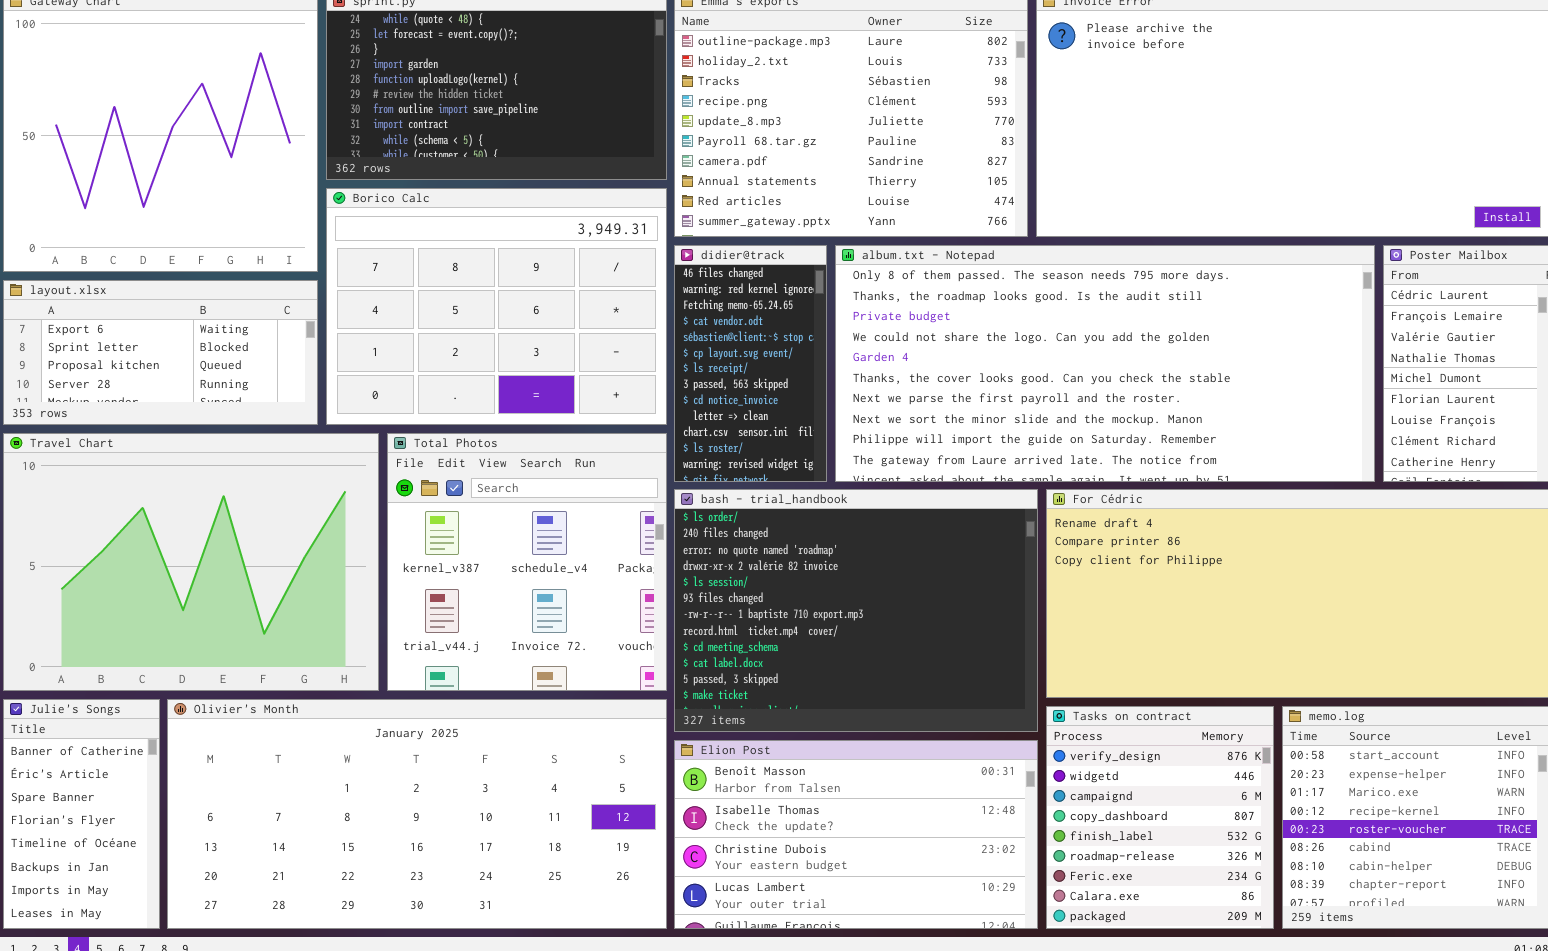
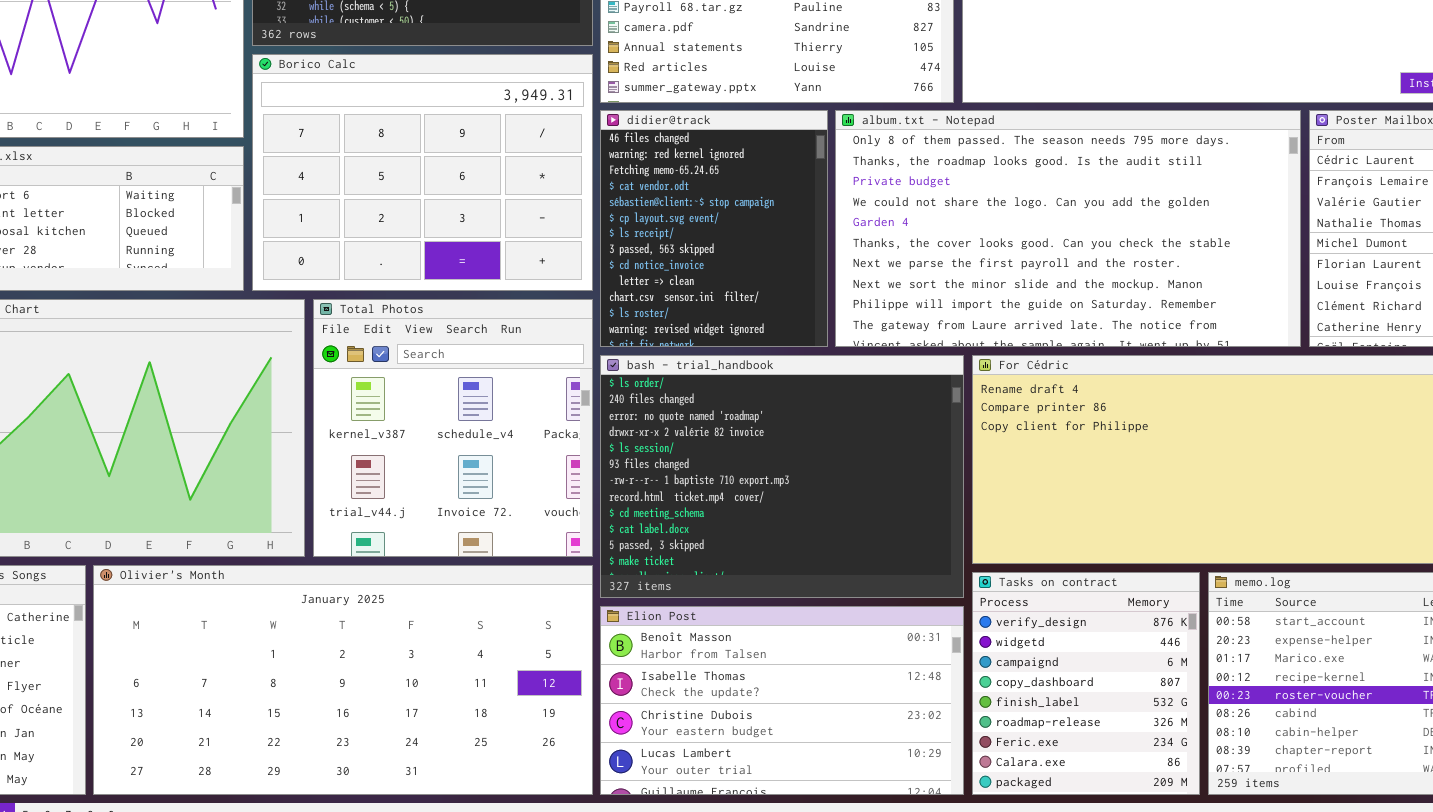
didier@track: [674,245,827,482] -> [600,110,828,347], resized
album.txt - Notepad: [835,245,1375,482] -> [835,110,1301,347], resized

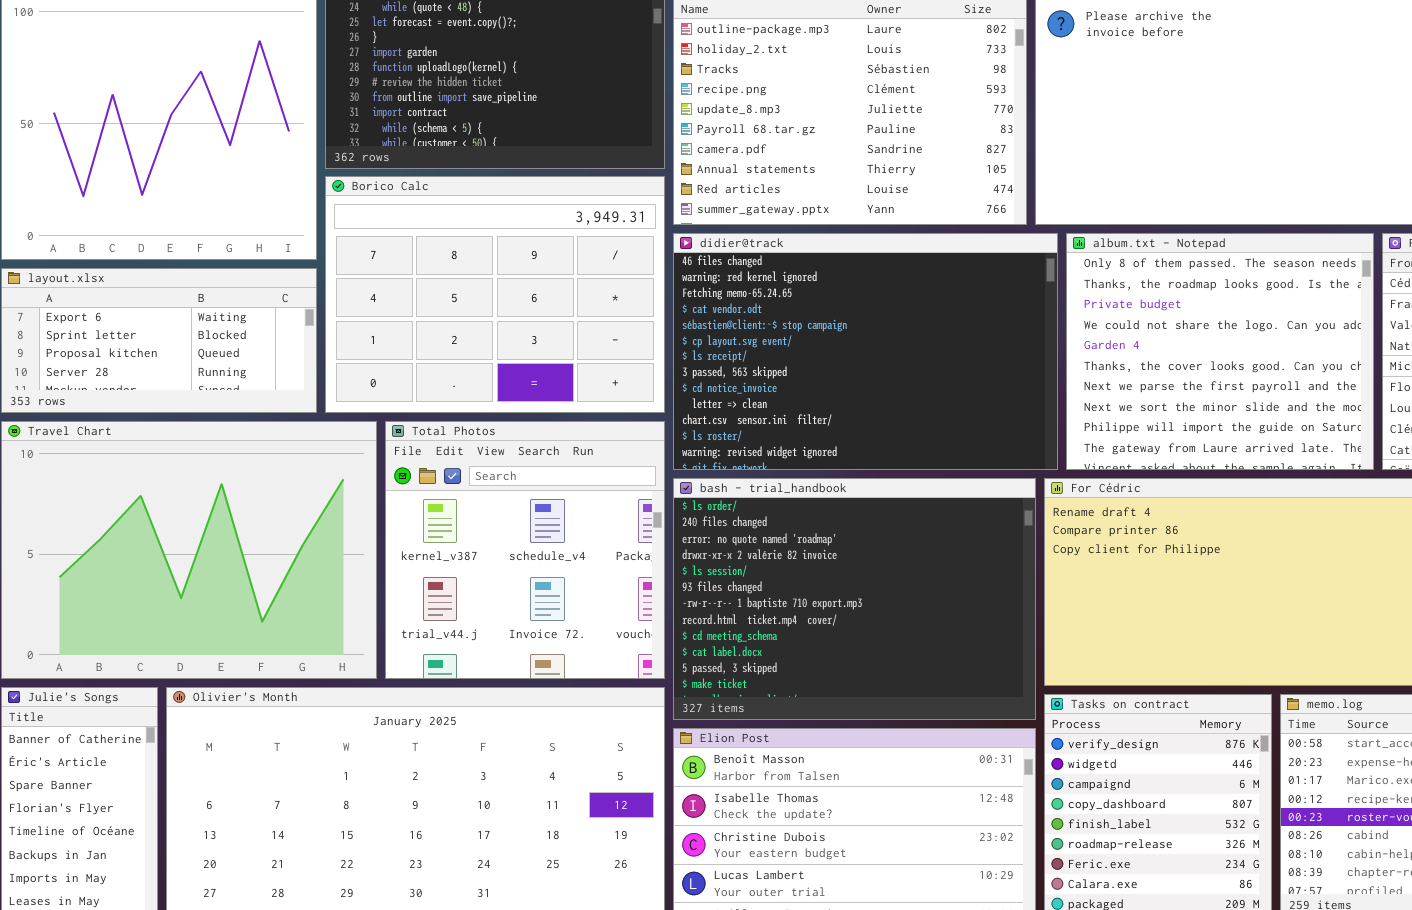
didier@track: [600,110,828,347] -> [673,233,1058,470], resized
album.txt - Notepad: [835,110,1301,347] -> [1066,233,1374,470], resized

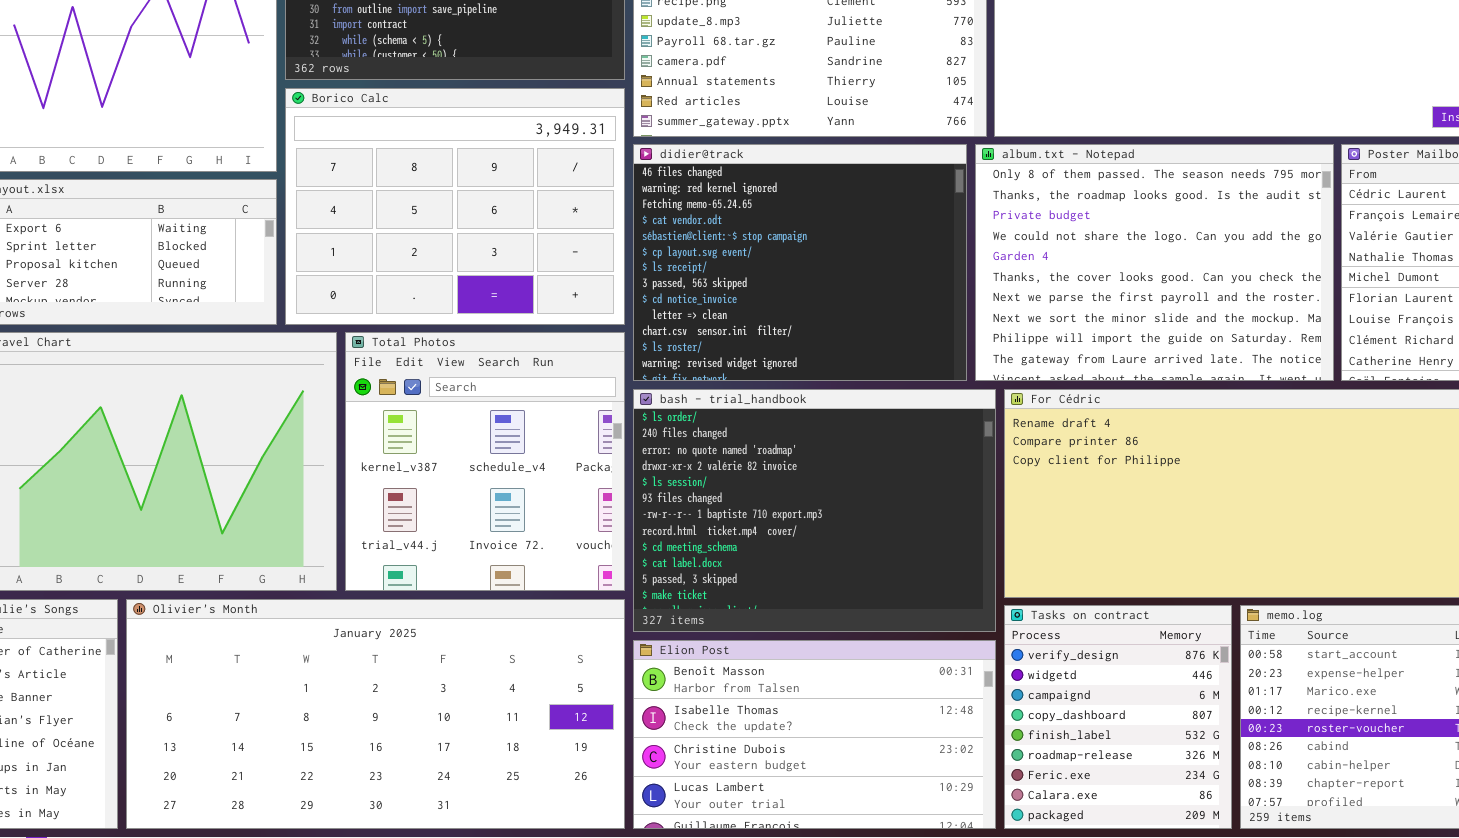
didier@track: [673,233,1058,470] -> [633,144,967,381], resized
album.txt - Notepad: [1066,233,1374,470] -> [975,144,1334,381], resized

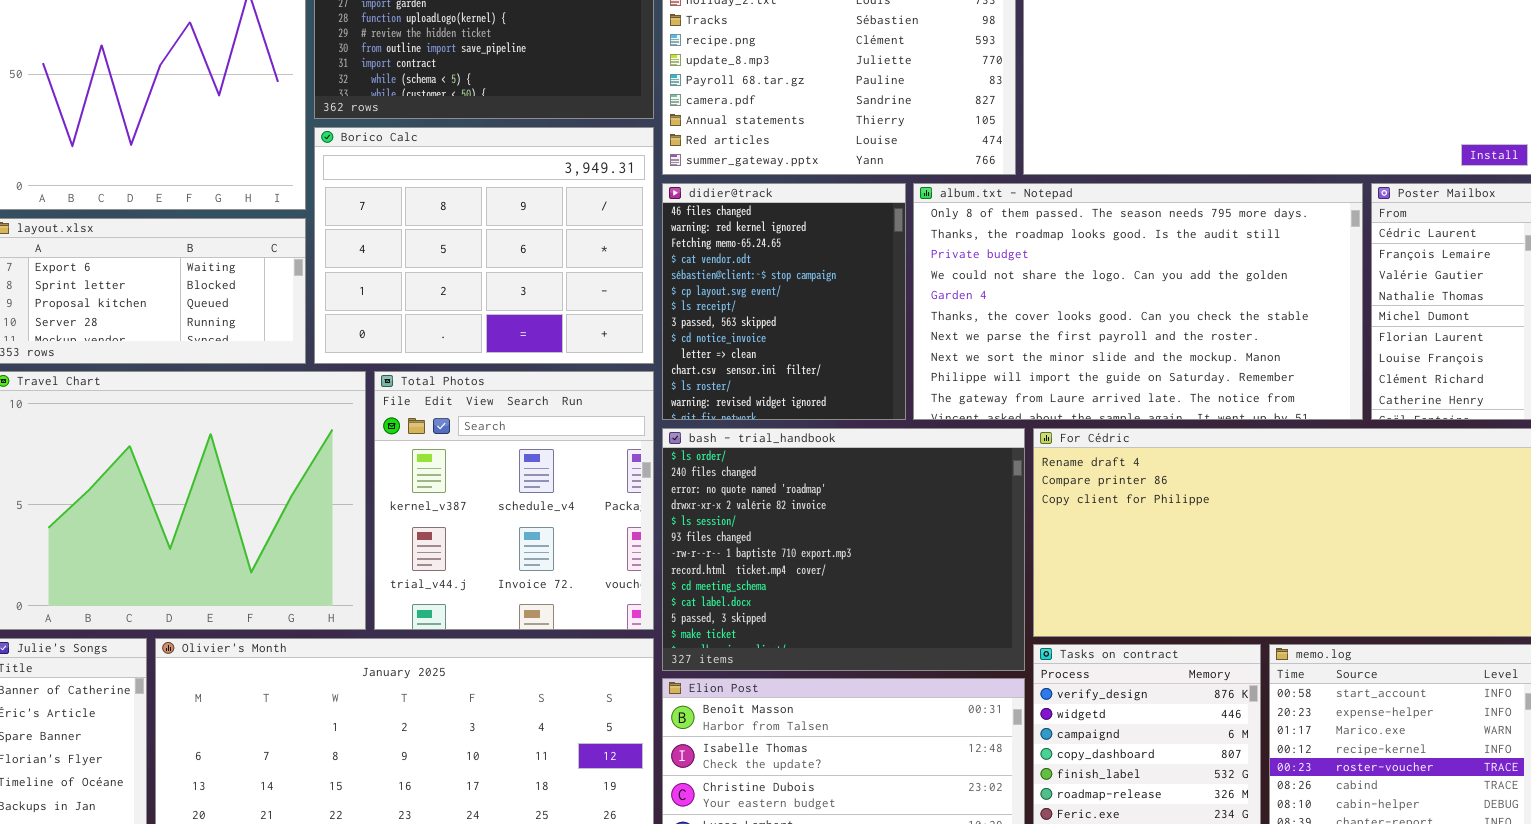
didier@track: [633,144,967,381] -> [662,183,906,420], resized
album.txt - Notepad: [975,144,1334,381] -> [913,183,1363,420], resized

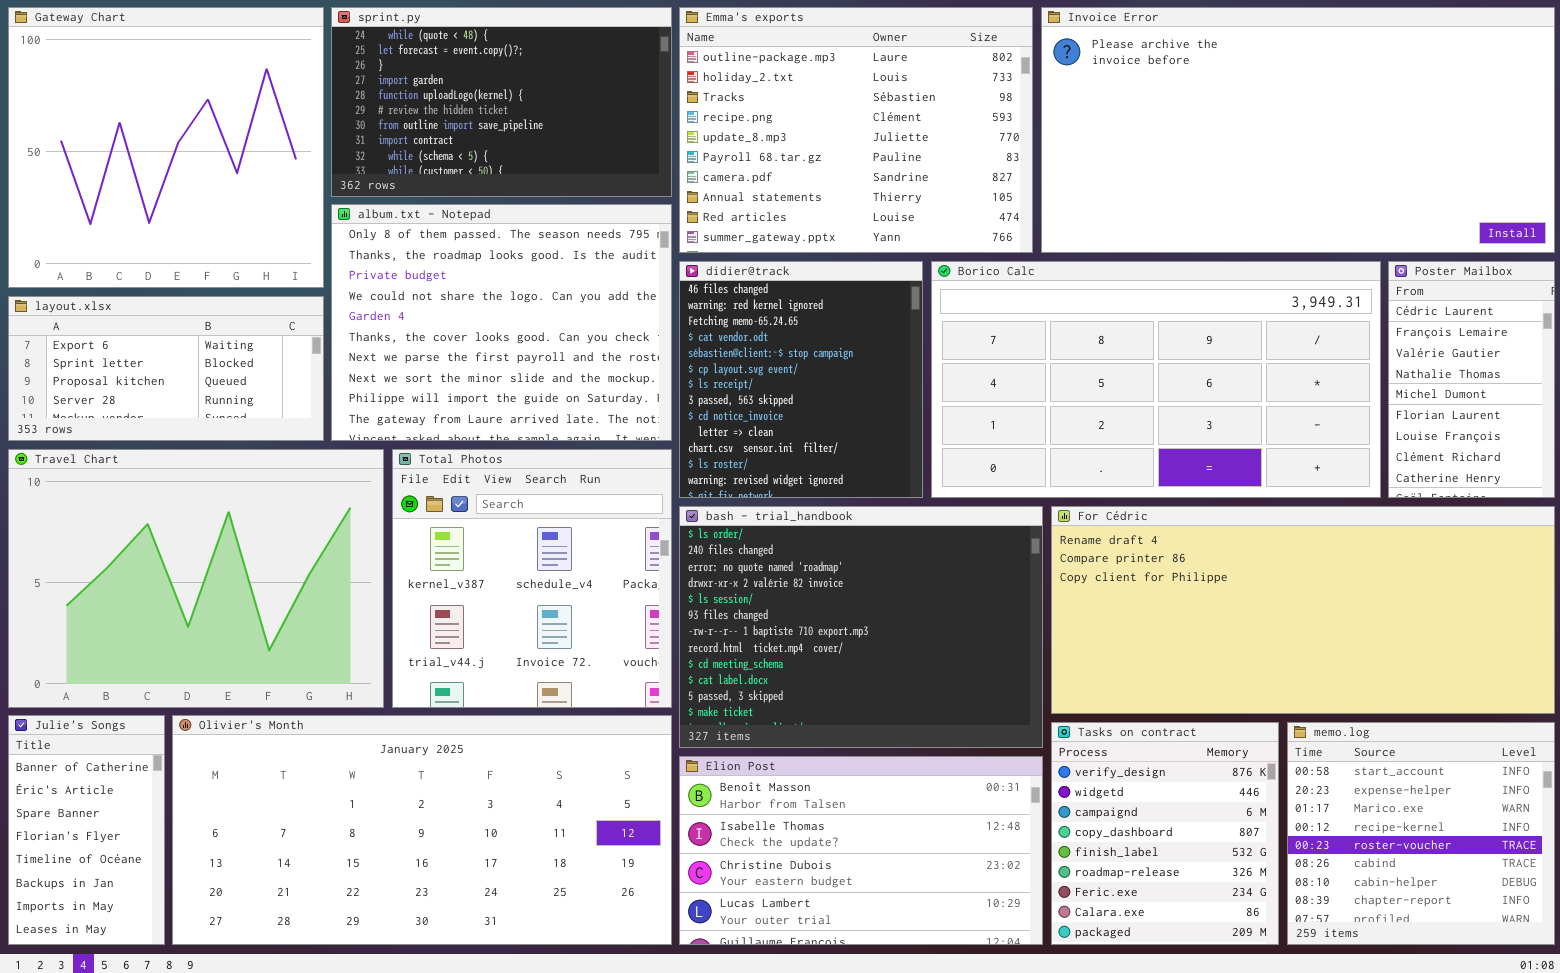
Borico Calc: [314,127,654,364] -> [931,261,1381,498], moved, resized
album.txt - Notepad: [913,183,1363,420] -> [331,204,672,441], moved, resized

